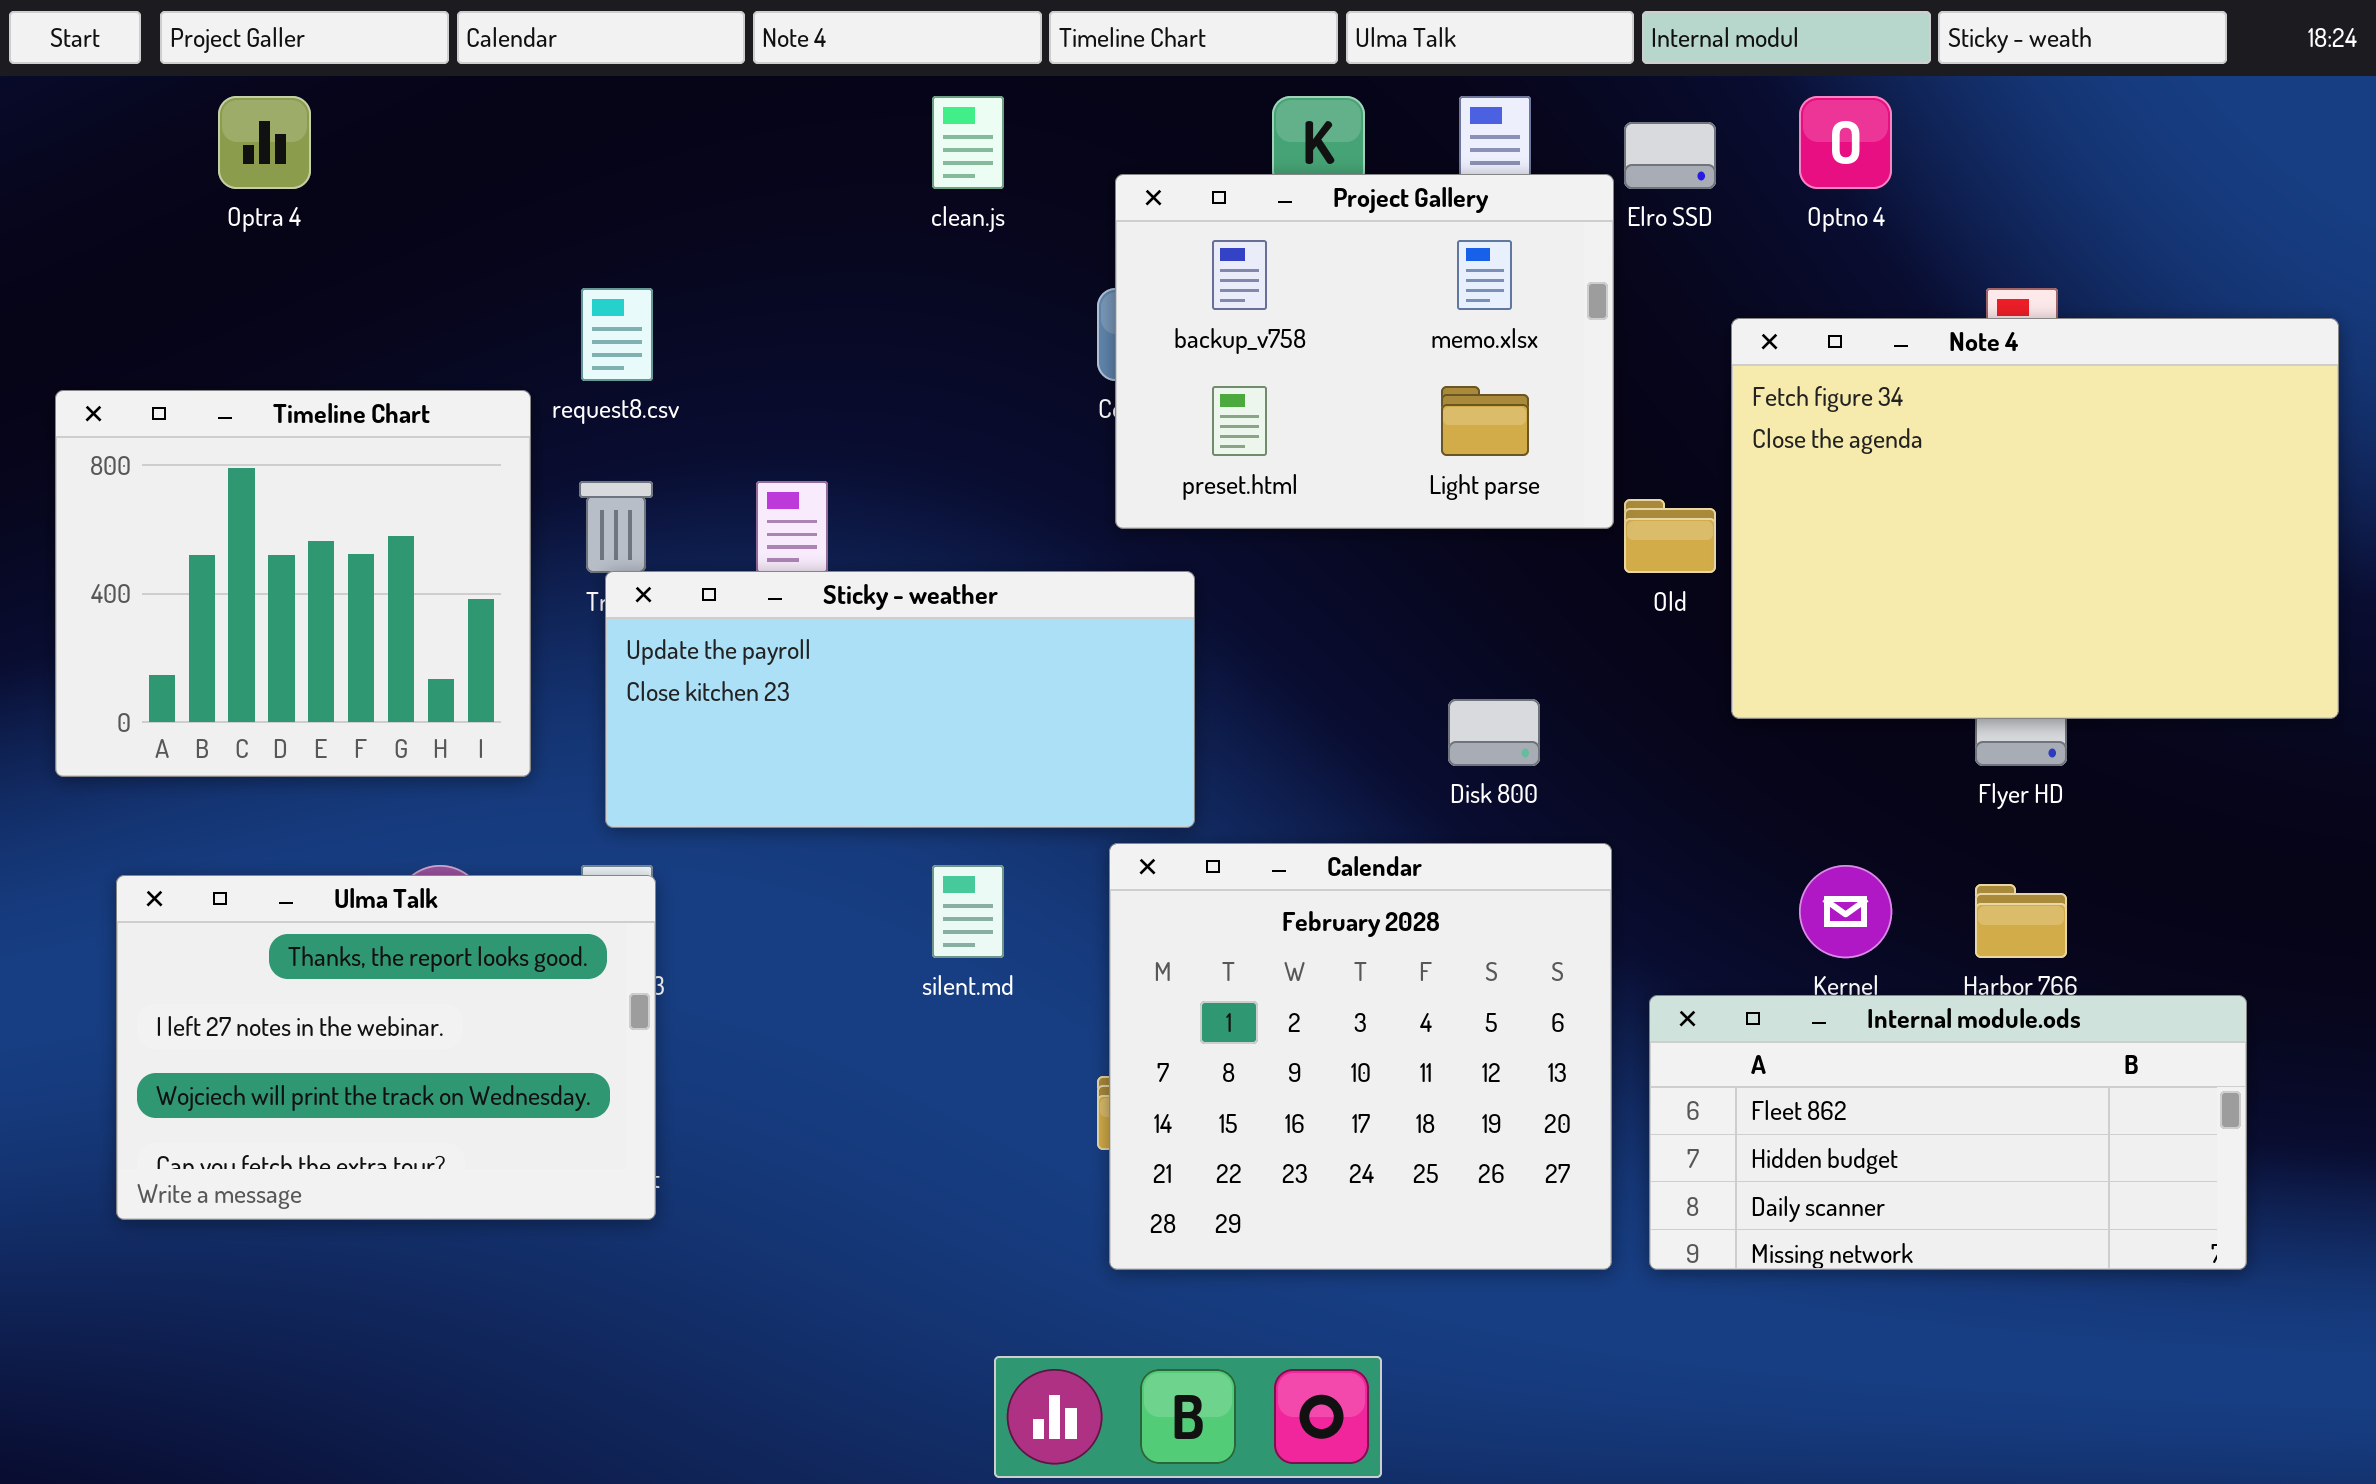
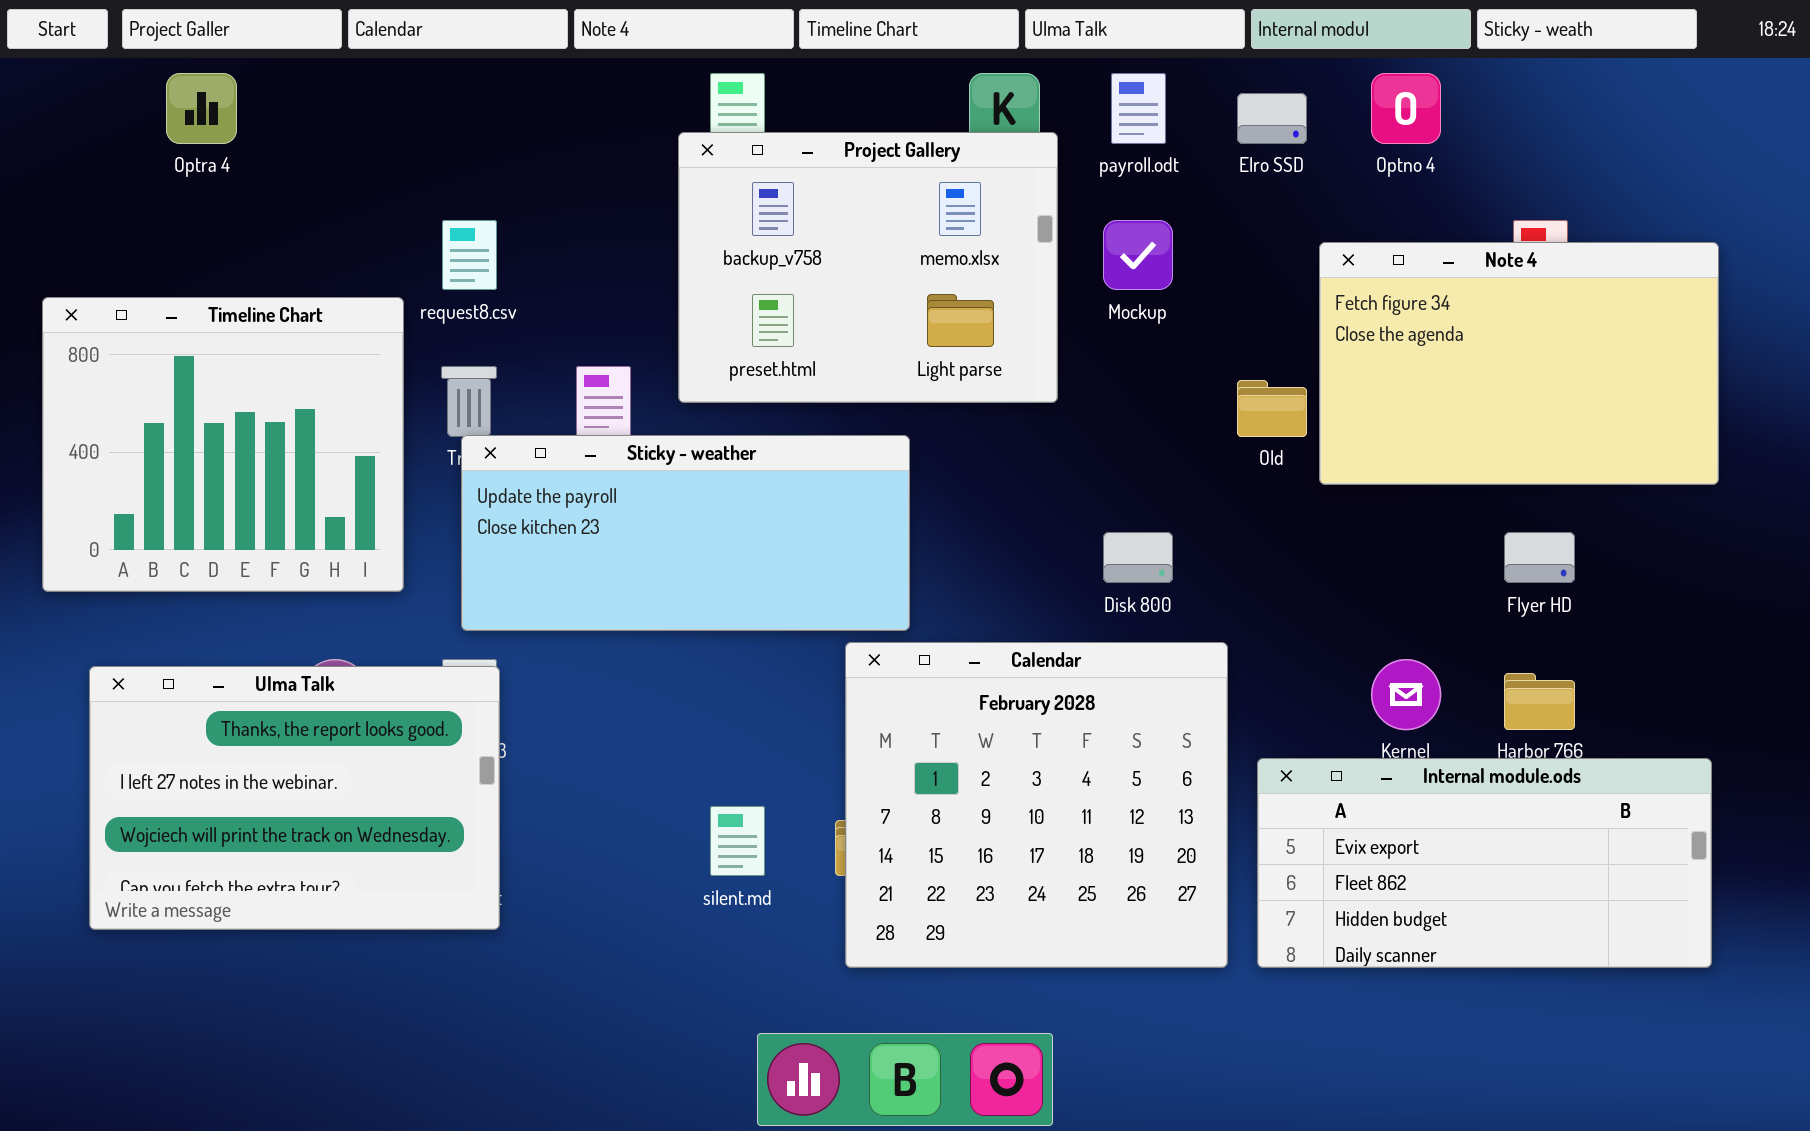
Project Gallery: [1115,174,1614,529] -> [678,132,1058,403], moved
Note 4: [1731,318,2339,719] -> [1319,242,1719,485], resized
silent.md: [932,865,1004,958] -> [710,806,765,876], moved
Internal module.ods: [1649,995,2247,1270] -> [1257,758,1712,968], scrolled up 1 row

